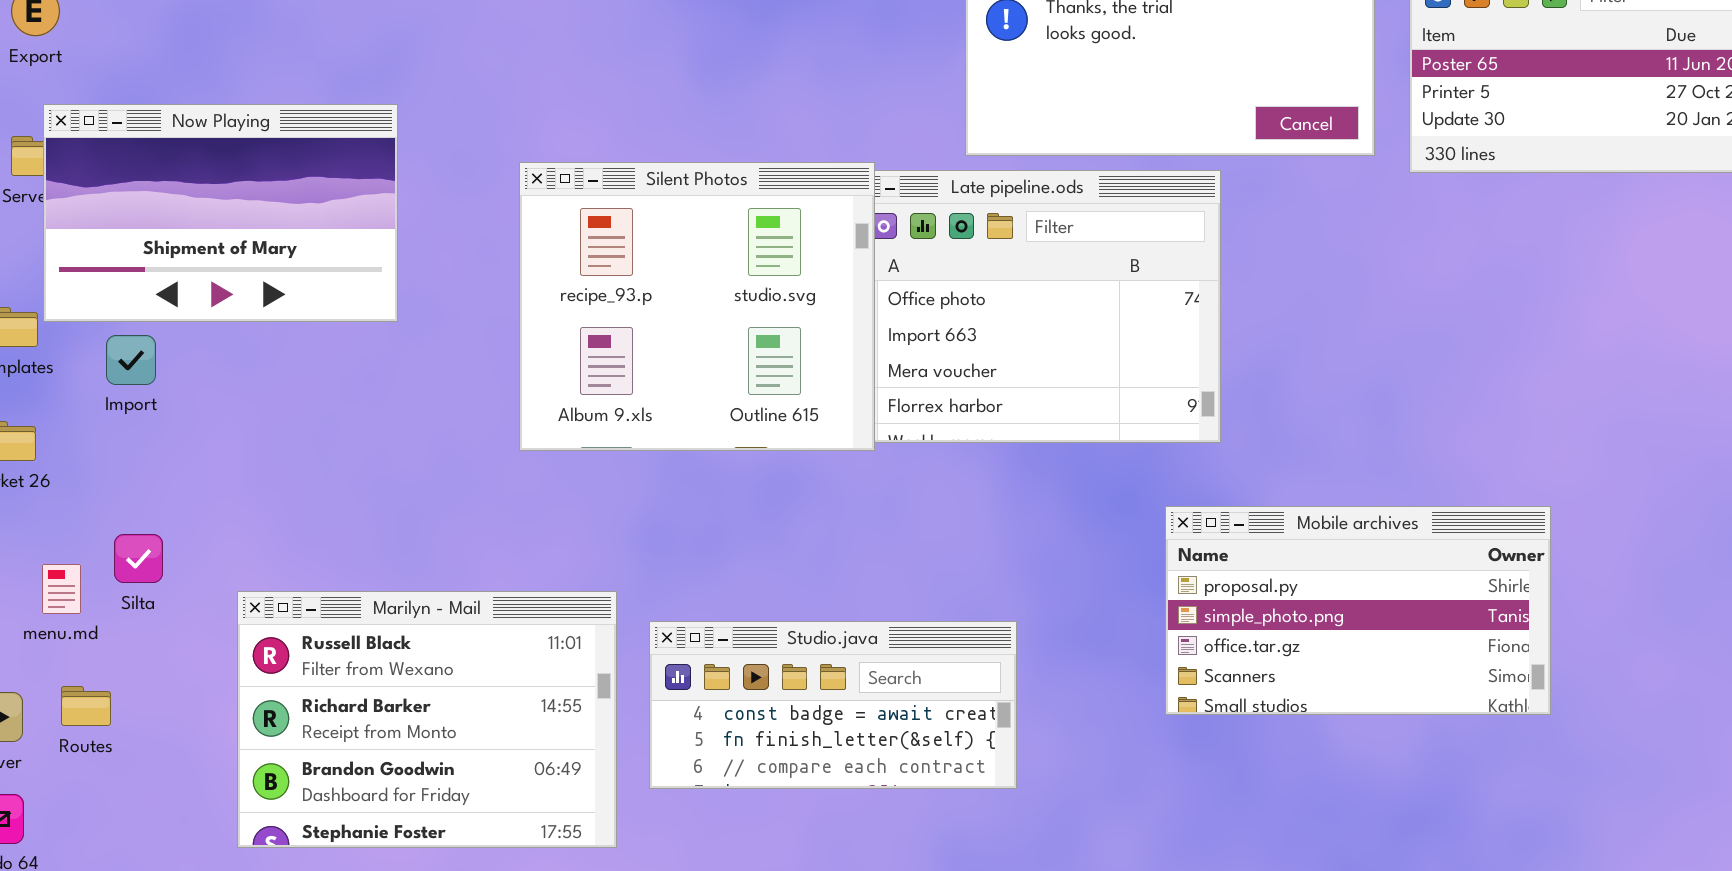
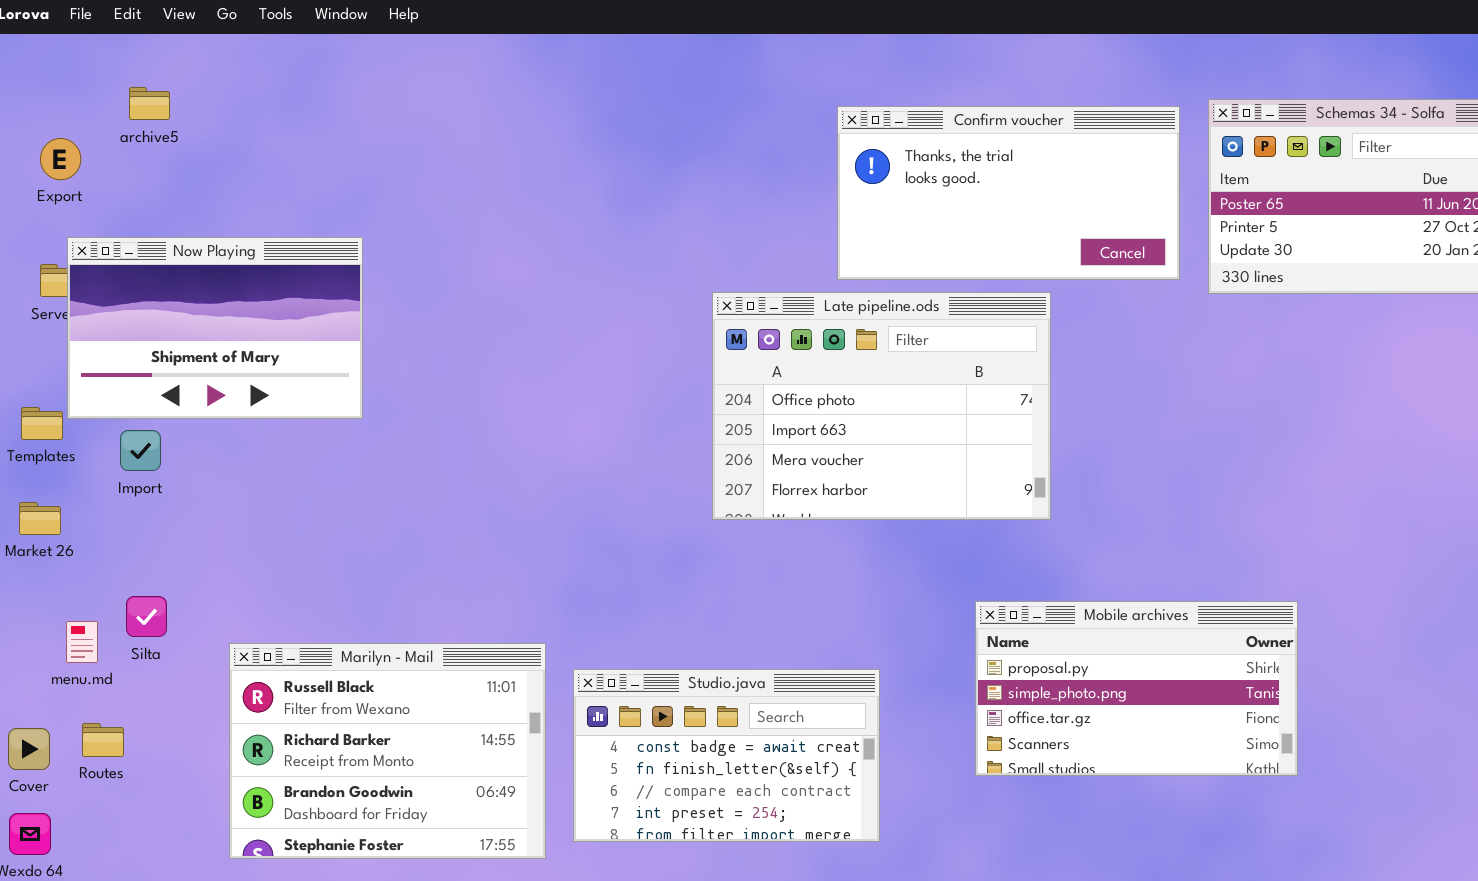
Silent Photos: [519,162,875,451] -> none, closed
Mobile archives: [1165,506,1551,715] -> [975,601,1298,776], moved
Studio.java: [649,621,1017,789] -> [573,669,880,842], resized

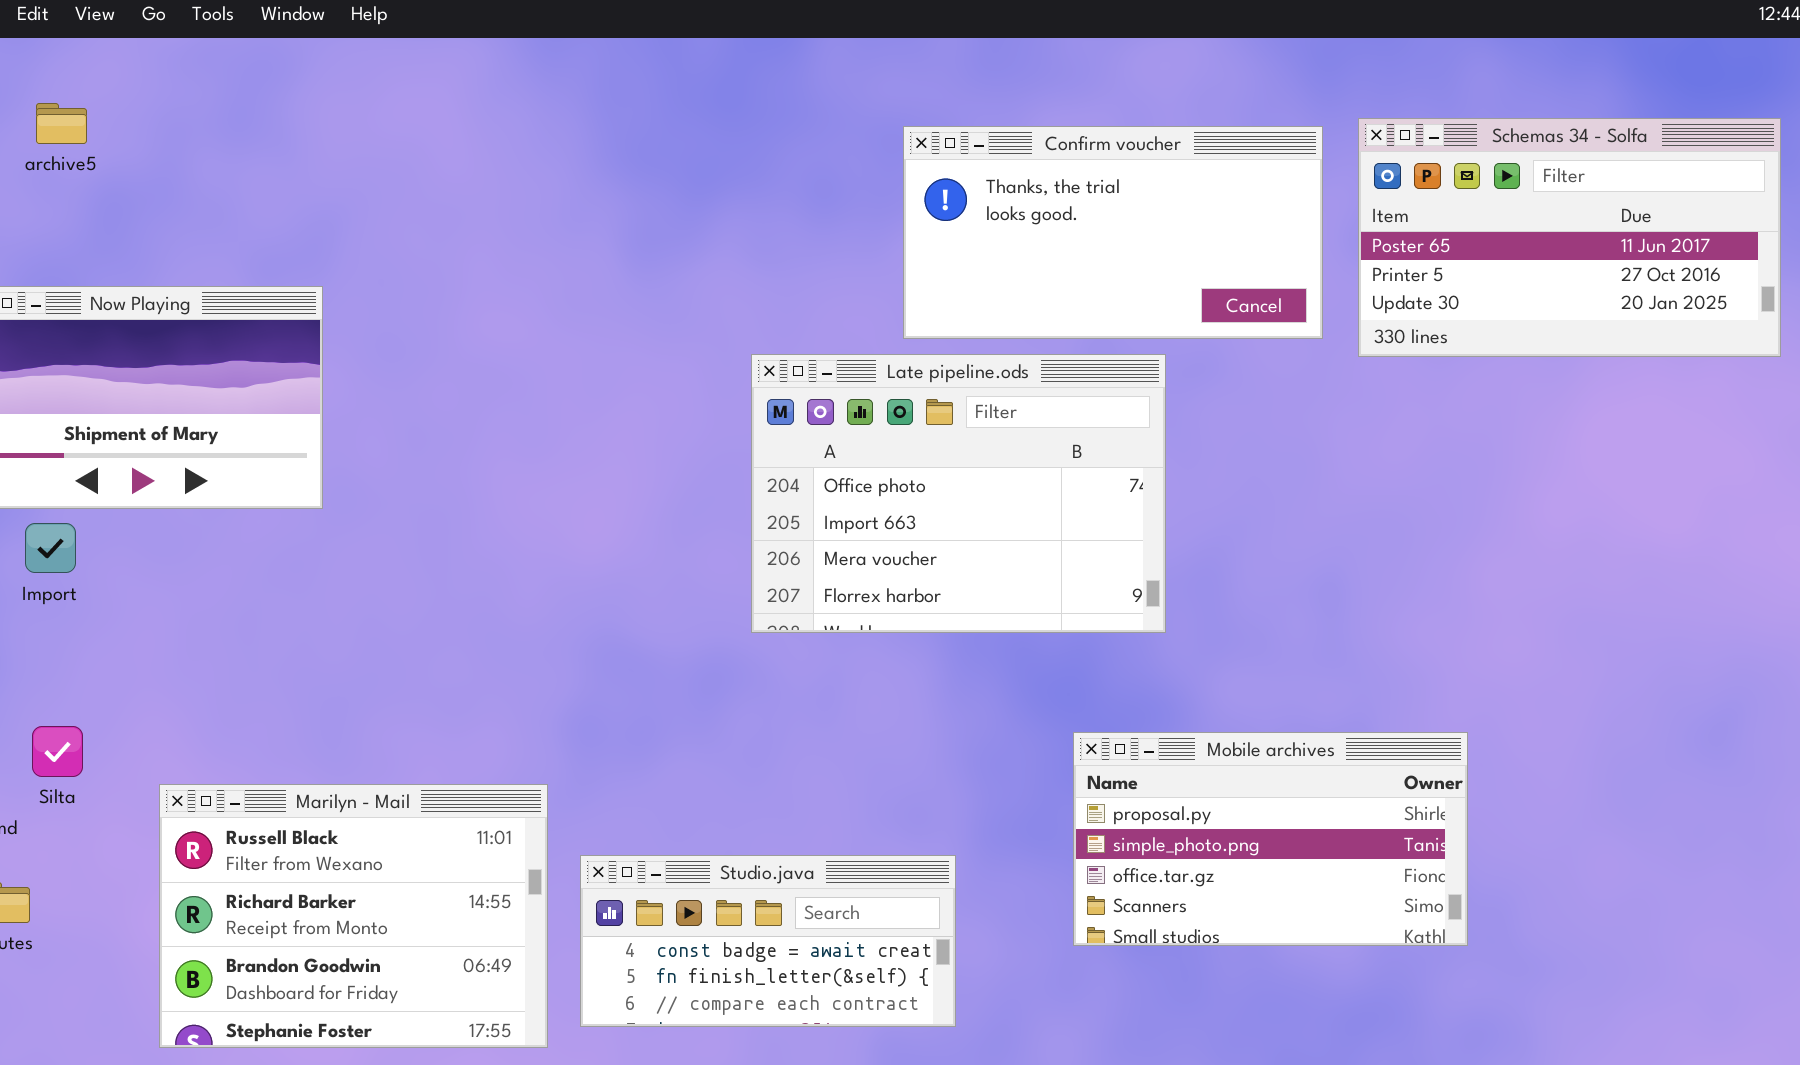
Studio.java: [573,669,880,842] -> [580,855,956,1027], resized

